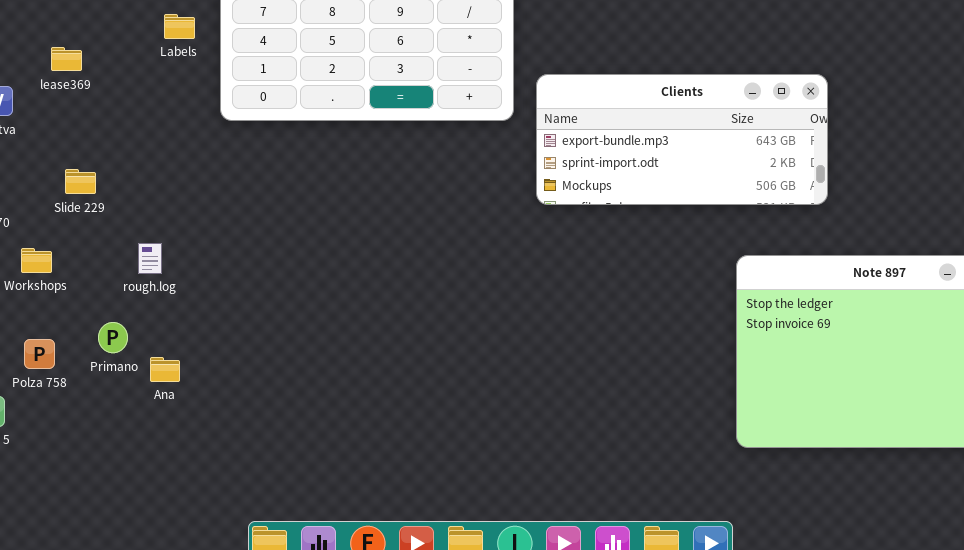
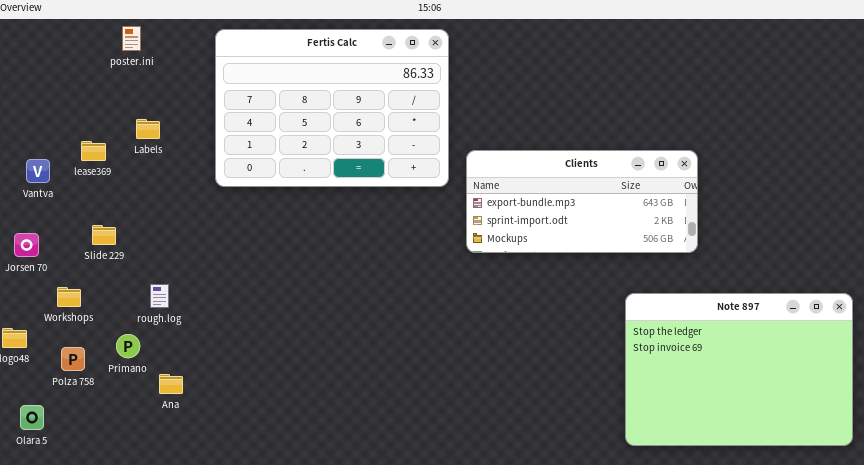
Labels: [164,14,195,39] -> [136,119,160,139], moved
lease369: [51,47,82,71] -> [81,141,106,161], moved
Primano: [98,322,128,353] -> [116,334,140,358], moved
Polza 758: [24,339,55,369] -> [61,347,85,371], moved

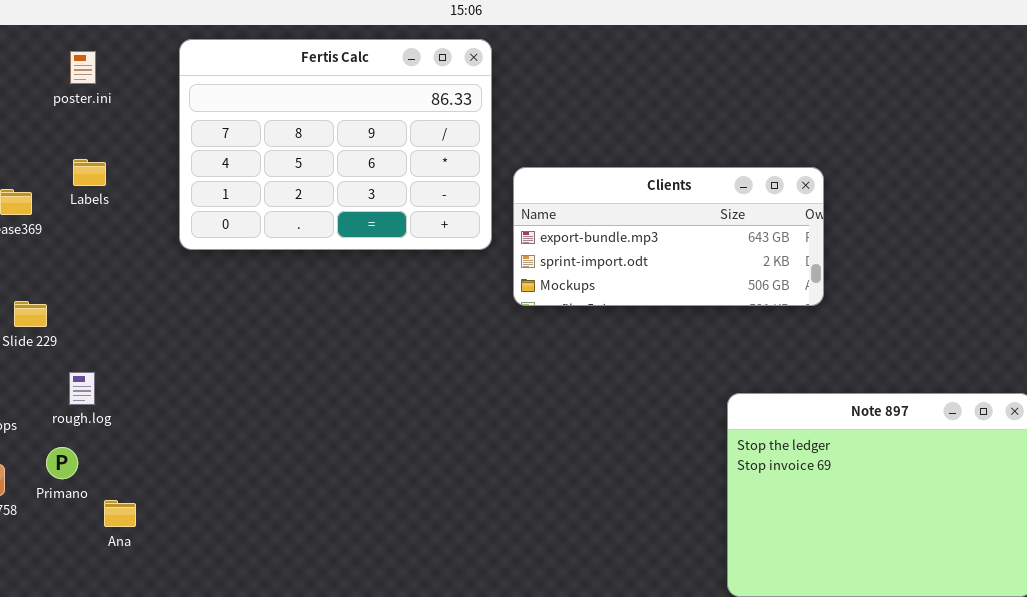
poster.ini: [122,26,141,51] -> [70,51,96,84], moved
Clients: [466,150,698,253] -> [513,167,824,306], moved
rough.log: [150,284,169,308] -> [69,372,95,405], moved

